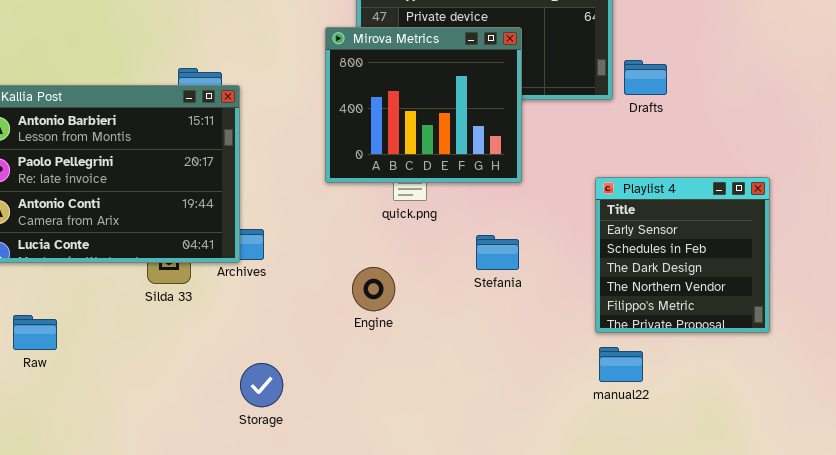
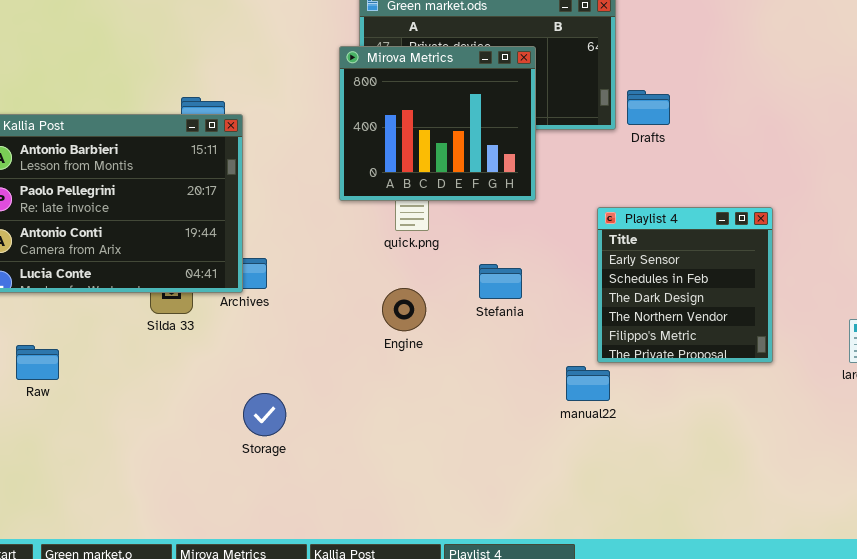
Mirova Metrics: [325,27,522,183] -> [339,46,536,201], moved
Engine: [352,267,395,311] -> [382,288,426,331], moved
manual22: [599,347,643,382] -> [566,366,610,401], moved

